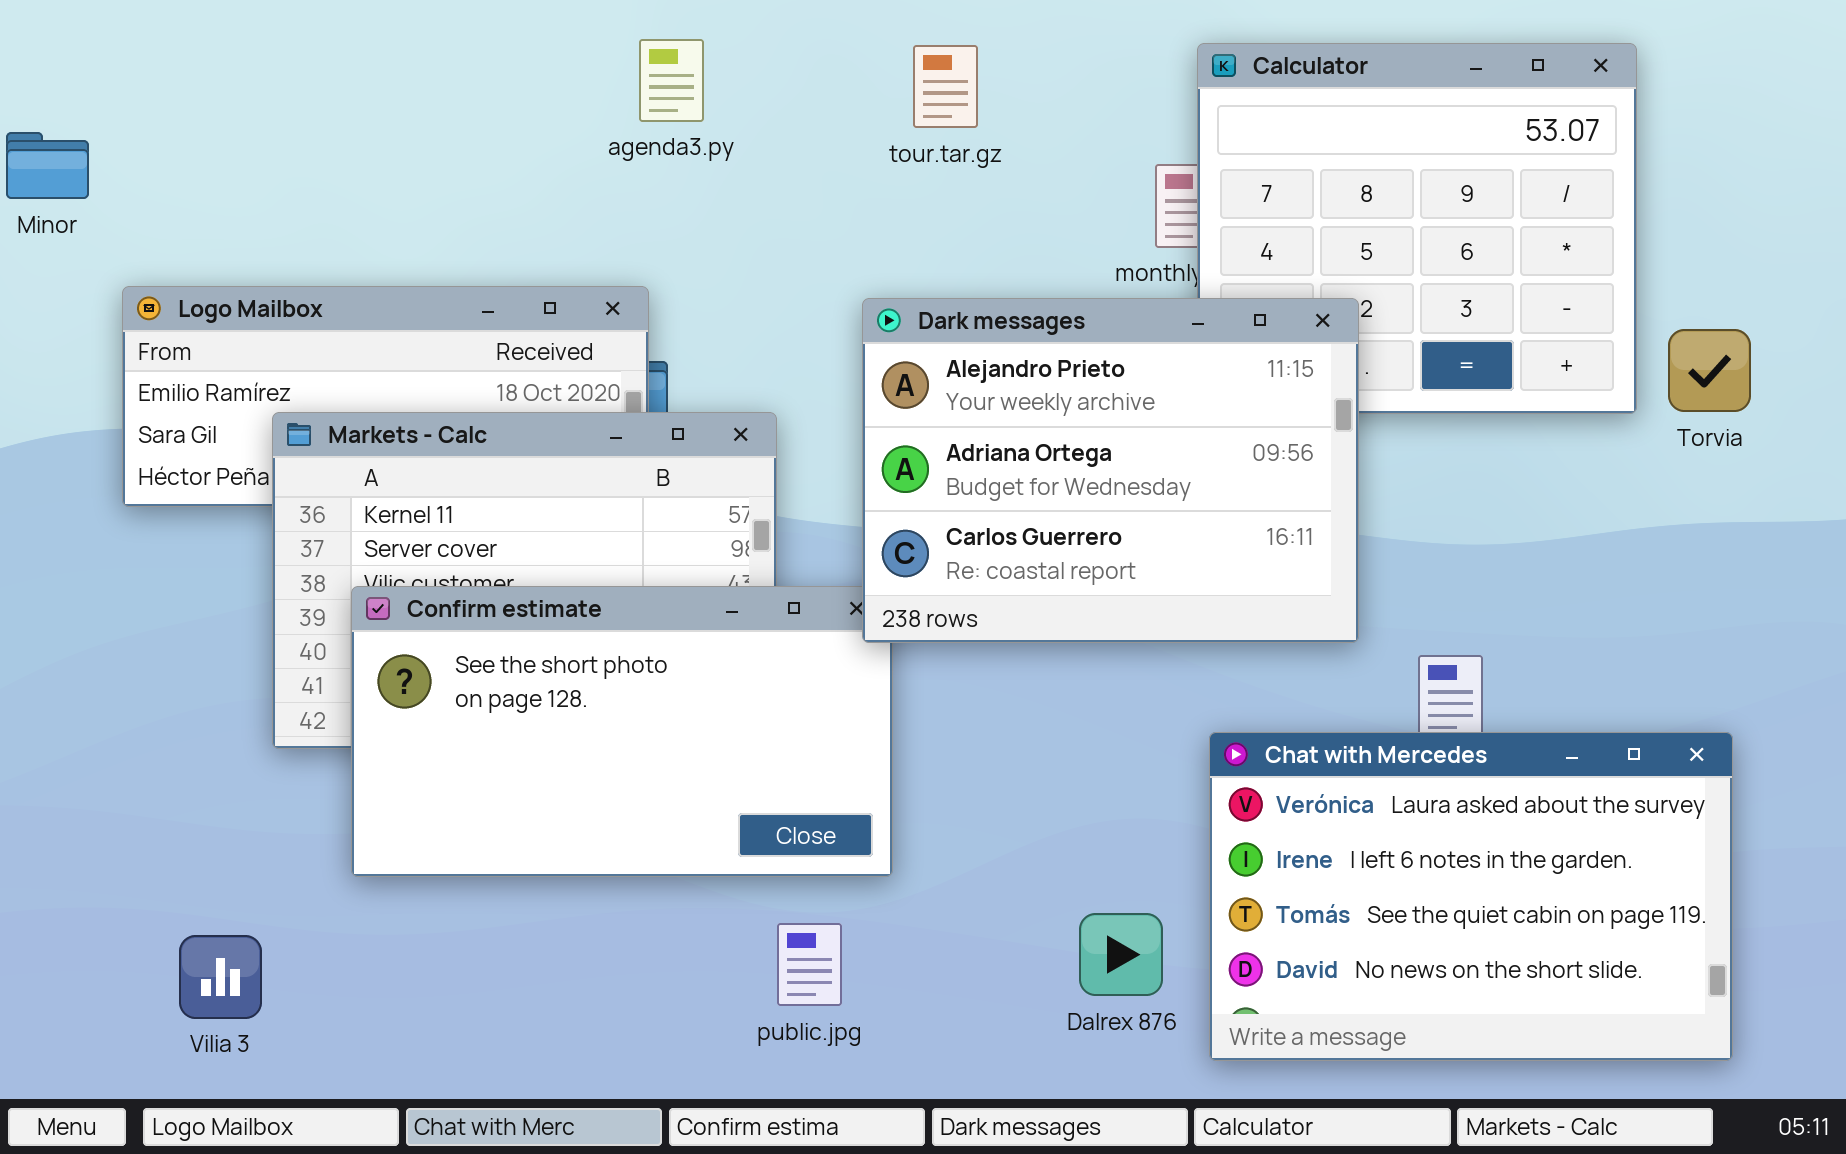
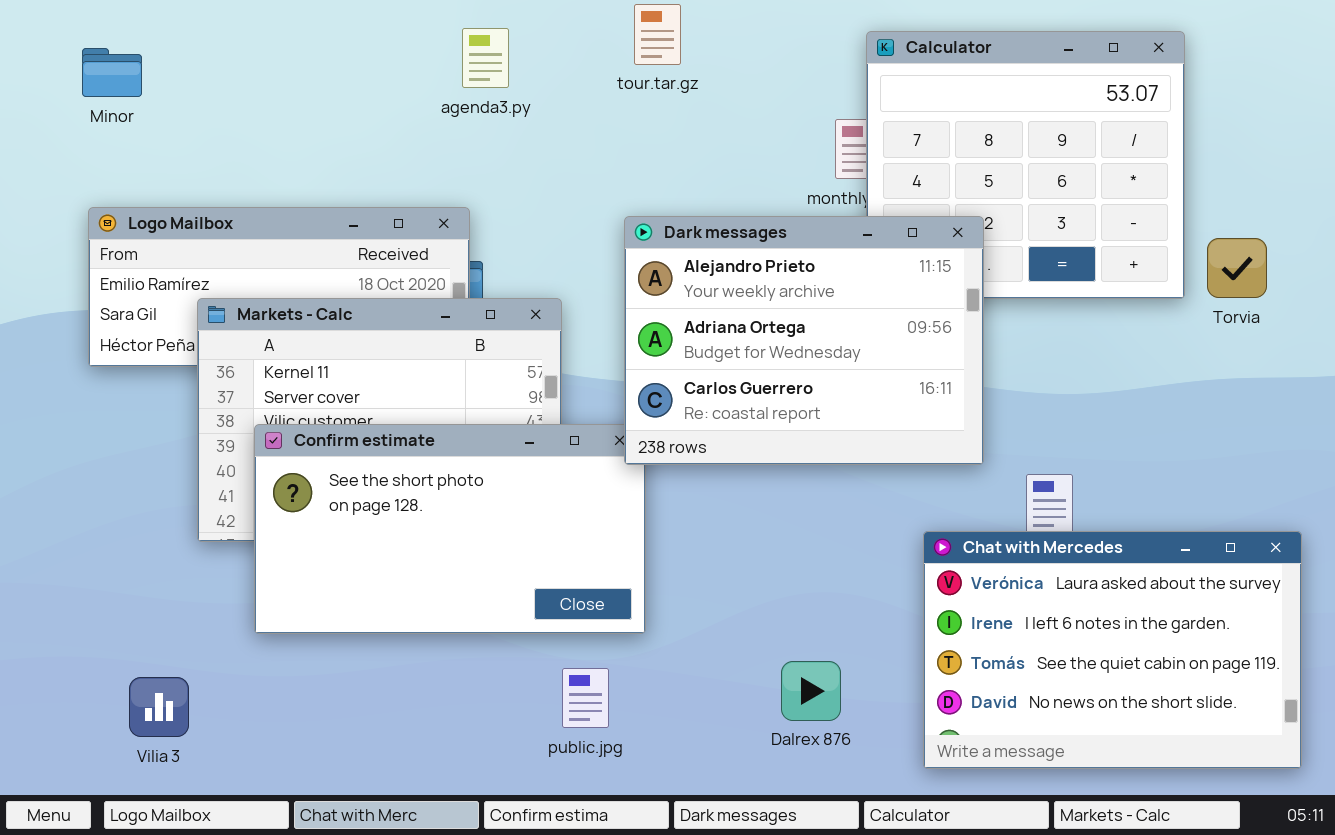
tour.tar.gz: [913,45,978,128] -> [634,4,681,65], moved
Minor: [6,132,89,199] -> [82,48,142,97], moved
Chat with Mercedes: [1209,732,1733,1061] -> [923,531,1302,769], moved

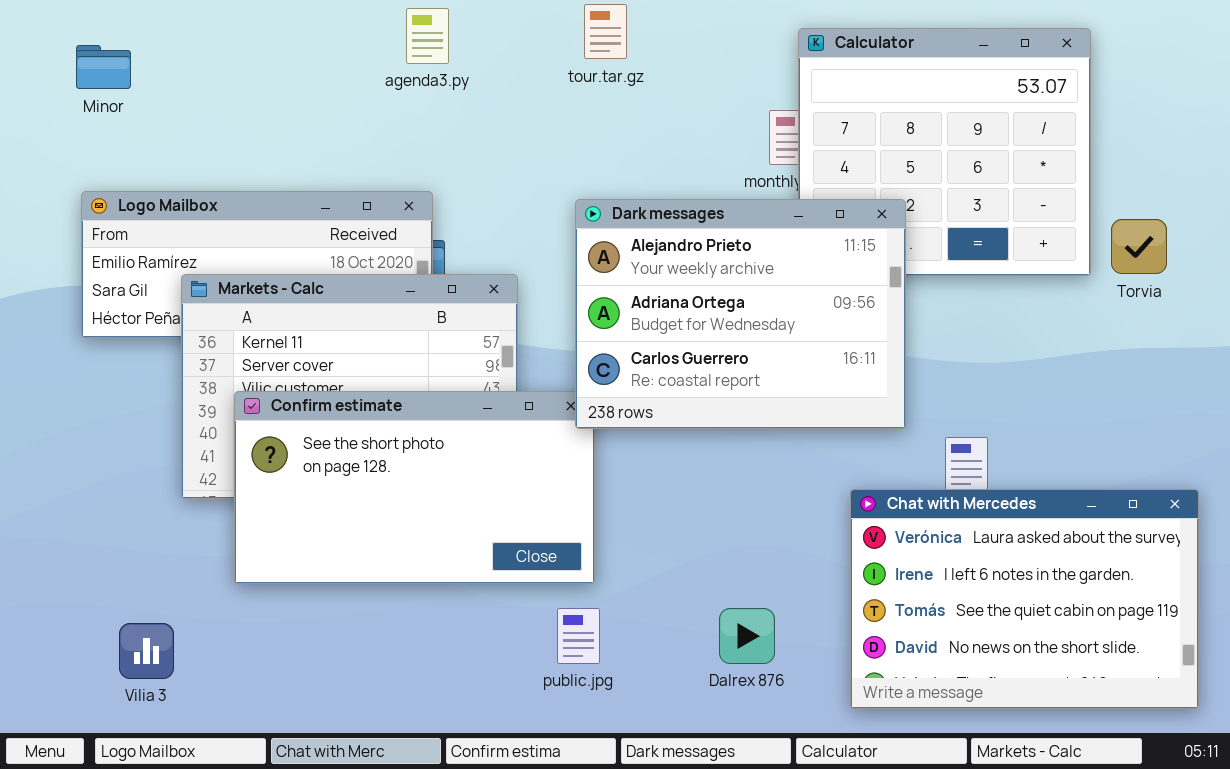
agenda3.py: [462,28,509,88] -> [406,8,449,64], moved
public.jpg: [562,668,609,728] -> [557,608,600,664], moved

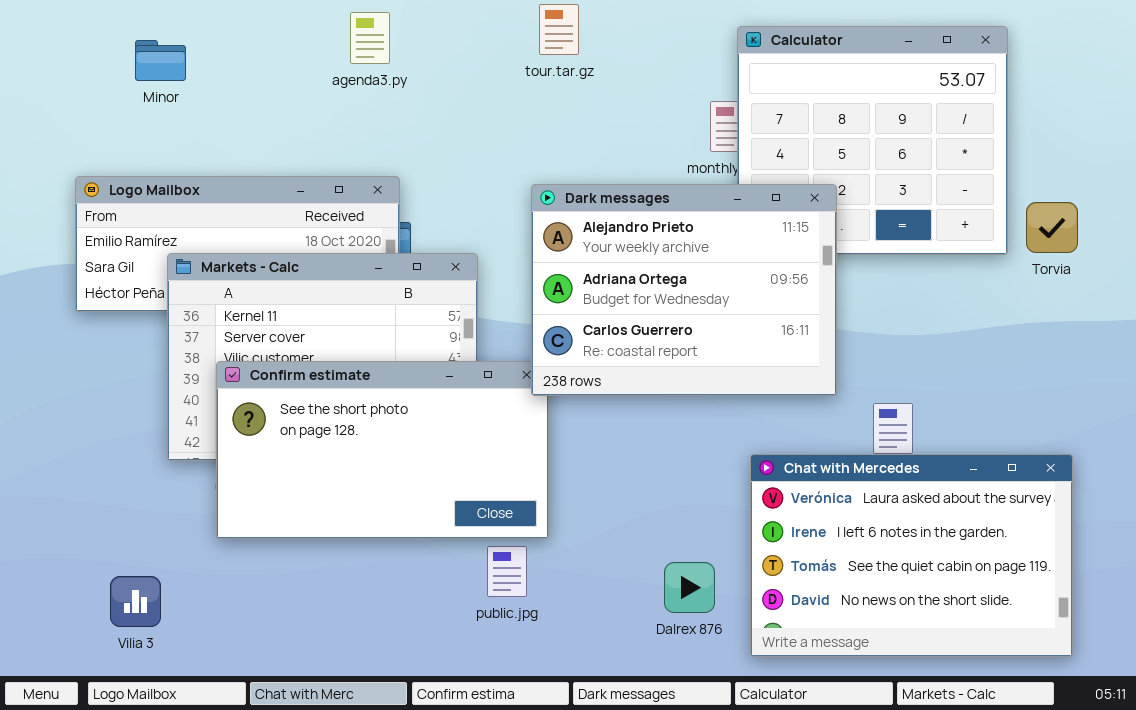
agenda3.py: [406,8,449,64] -> [350,12,390,64], moved
Minor: [76,45,131,89] -> [135,40,186,81], moved
Chat with Mercedes: [850,489,1199,709] -> [750,454,1073,657], moved
public.jpg: [557,608,600,664] -> [487,546,527,597], moved

